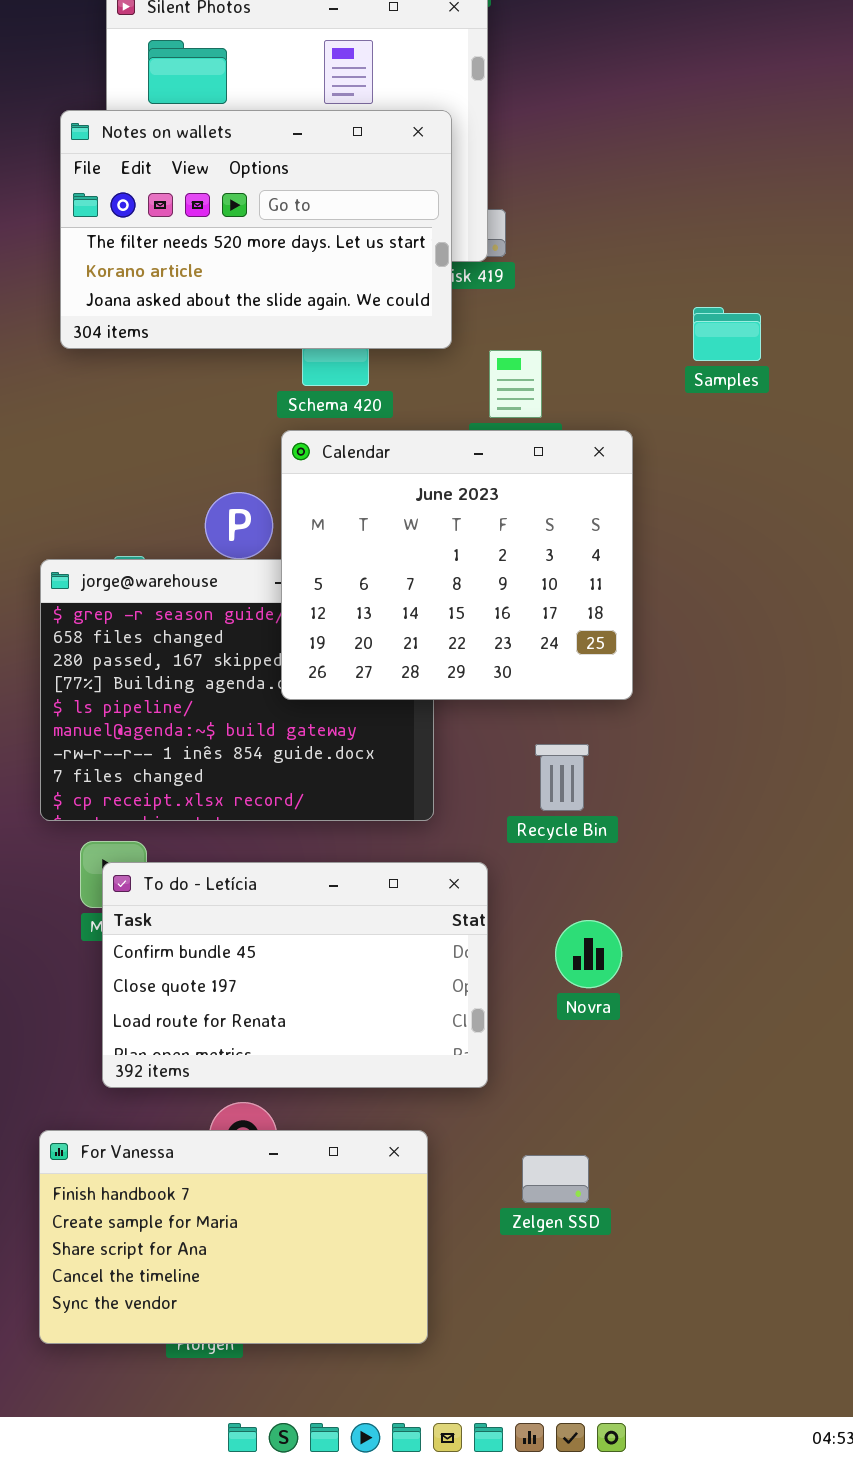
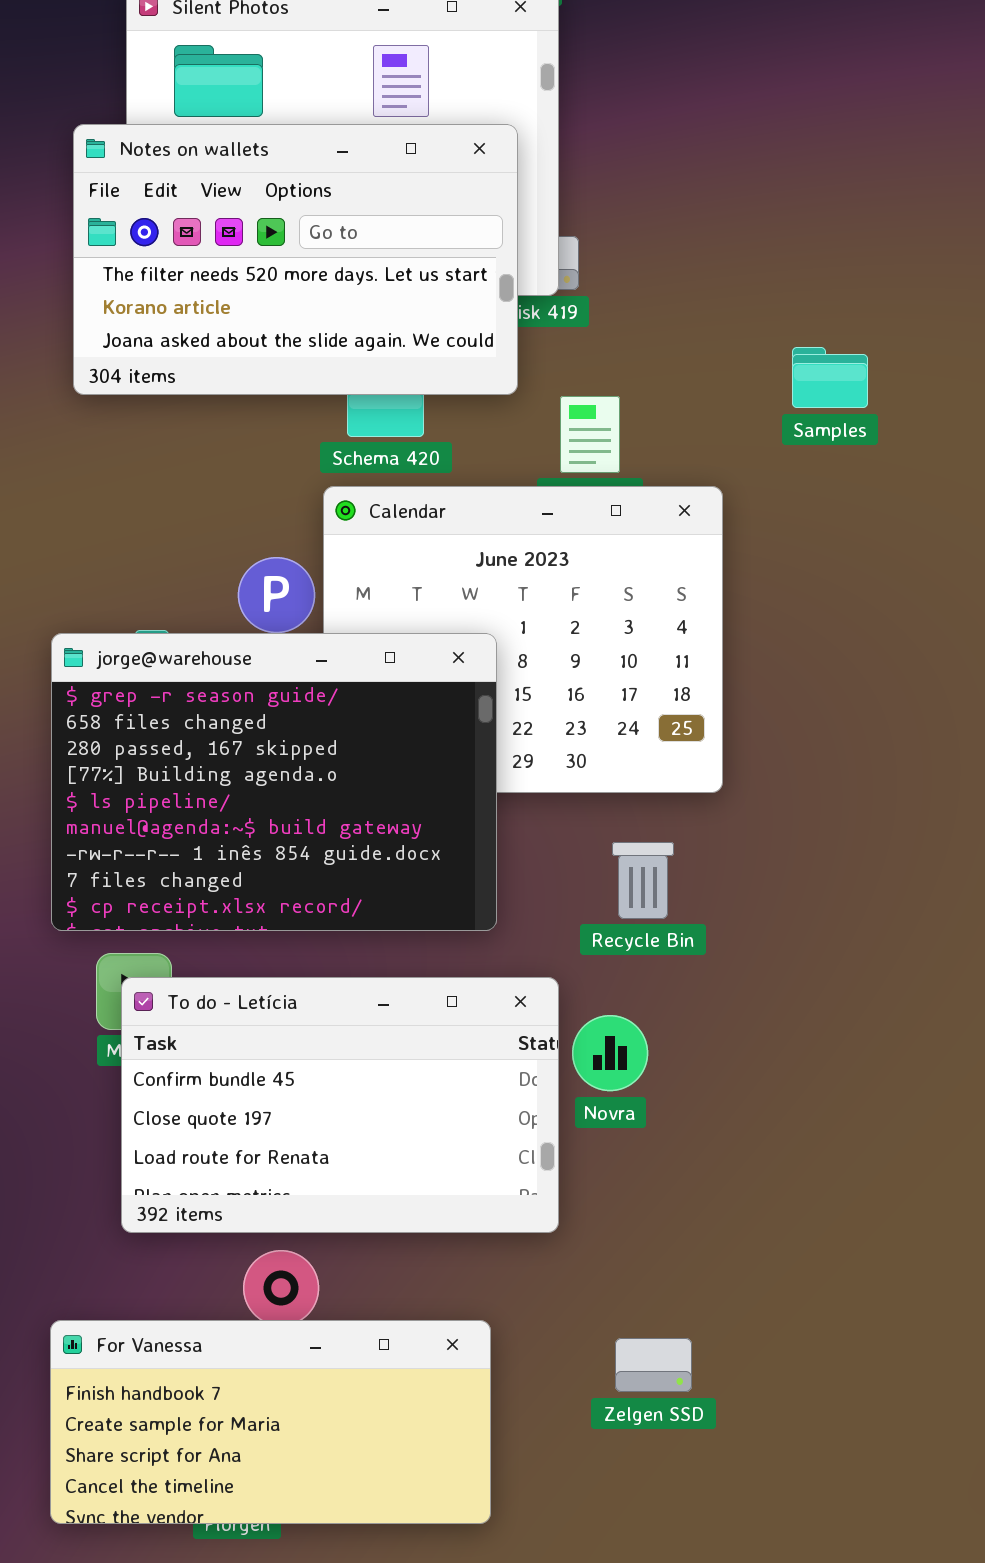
jorge@warehouse: [40,559,434,821] -> [51,633,497,931], raised
Novra: [555,920,622,988] -> [572,1015,648,1091], moved
For Vanessa: [39,1130,428,1344] -> [50,1320,491,1524], resized
Zelgen SSD: [522,1155,589,1203] -> [615,1338,692,1392], moved

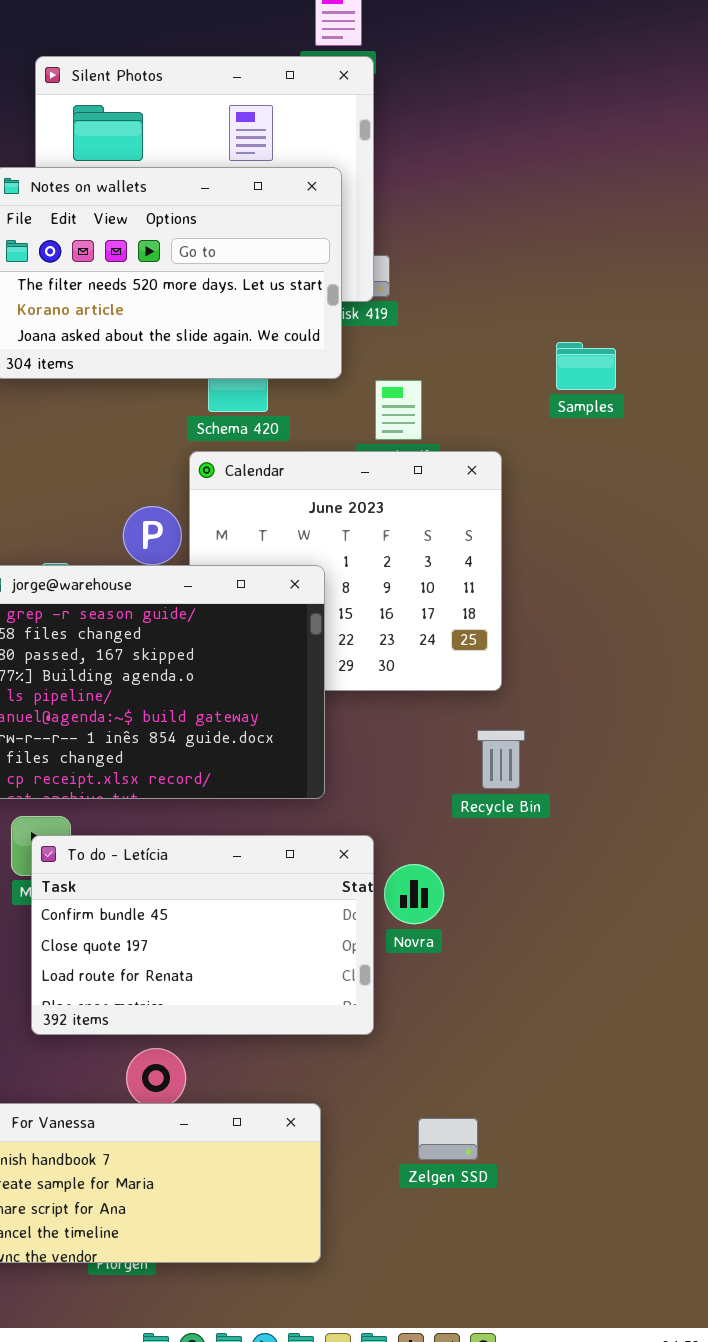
Recycle Bin: [612,842,674,919] -> [477,730,525,789], moved

